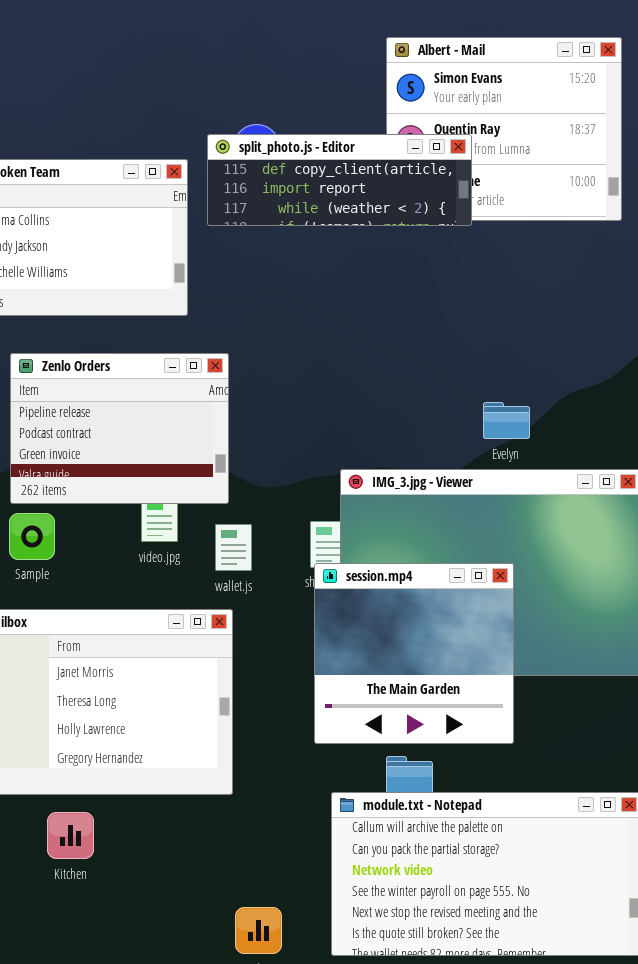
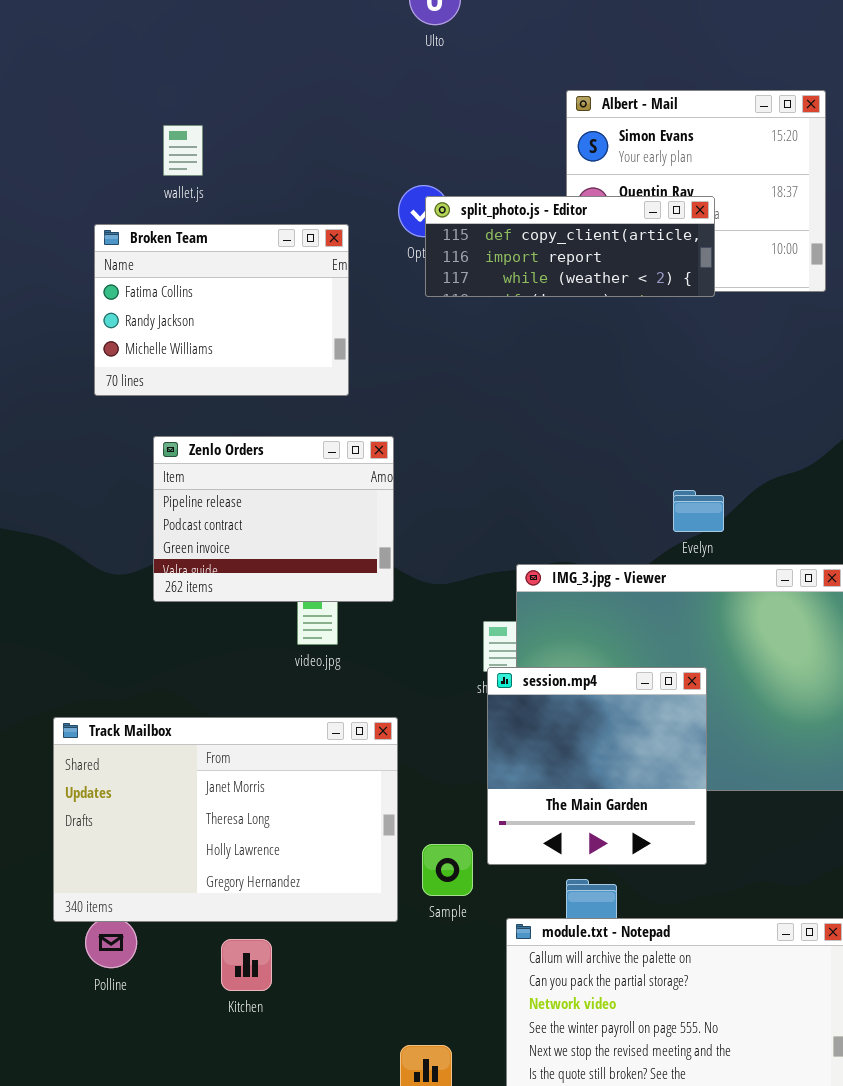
split_photo.js - Editor: [207,134,472,226] -> [425,196,715,297], moved
Sample: [9,513,55,560] -> [422,844,473,896], moved
wallet.js: [215,524,252,571] -> [163,125,203,176], moved
Kitchen: [47,812,94,859] -> [221,939,272,991], moved

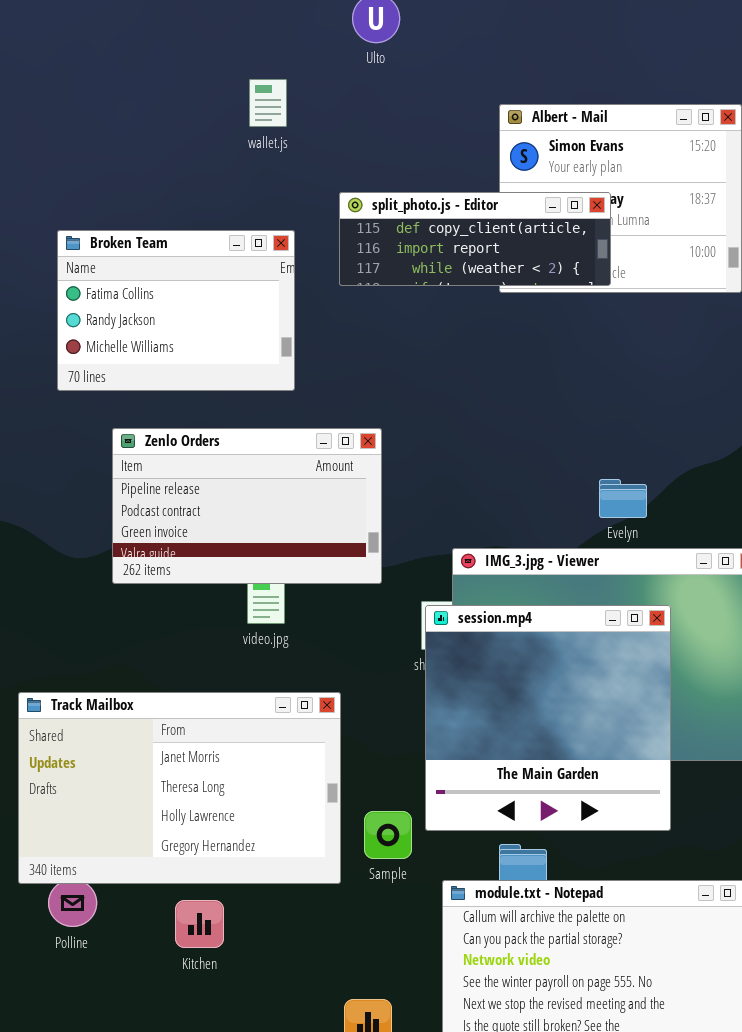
wallet.js: [163,125,203,176] -> [249,79,287,127], moved
split_photo.js - Editor: [425,196,715,297] -> [339,192,611,286], moved
Zenlo Orders: [153,436,394,602] -> [112,428,382,584], resized
session.mp4: [487,667,707,865] -> [425,605,671,831], resized

